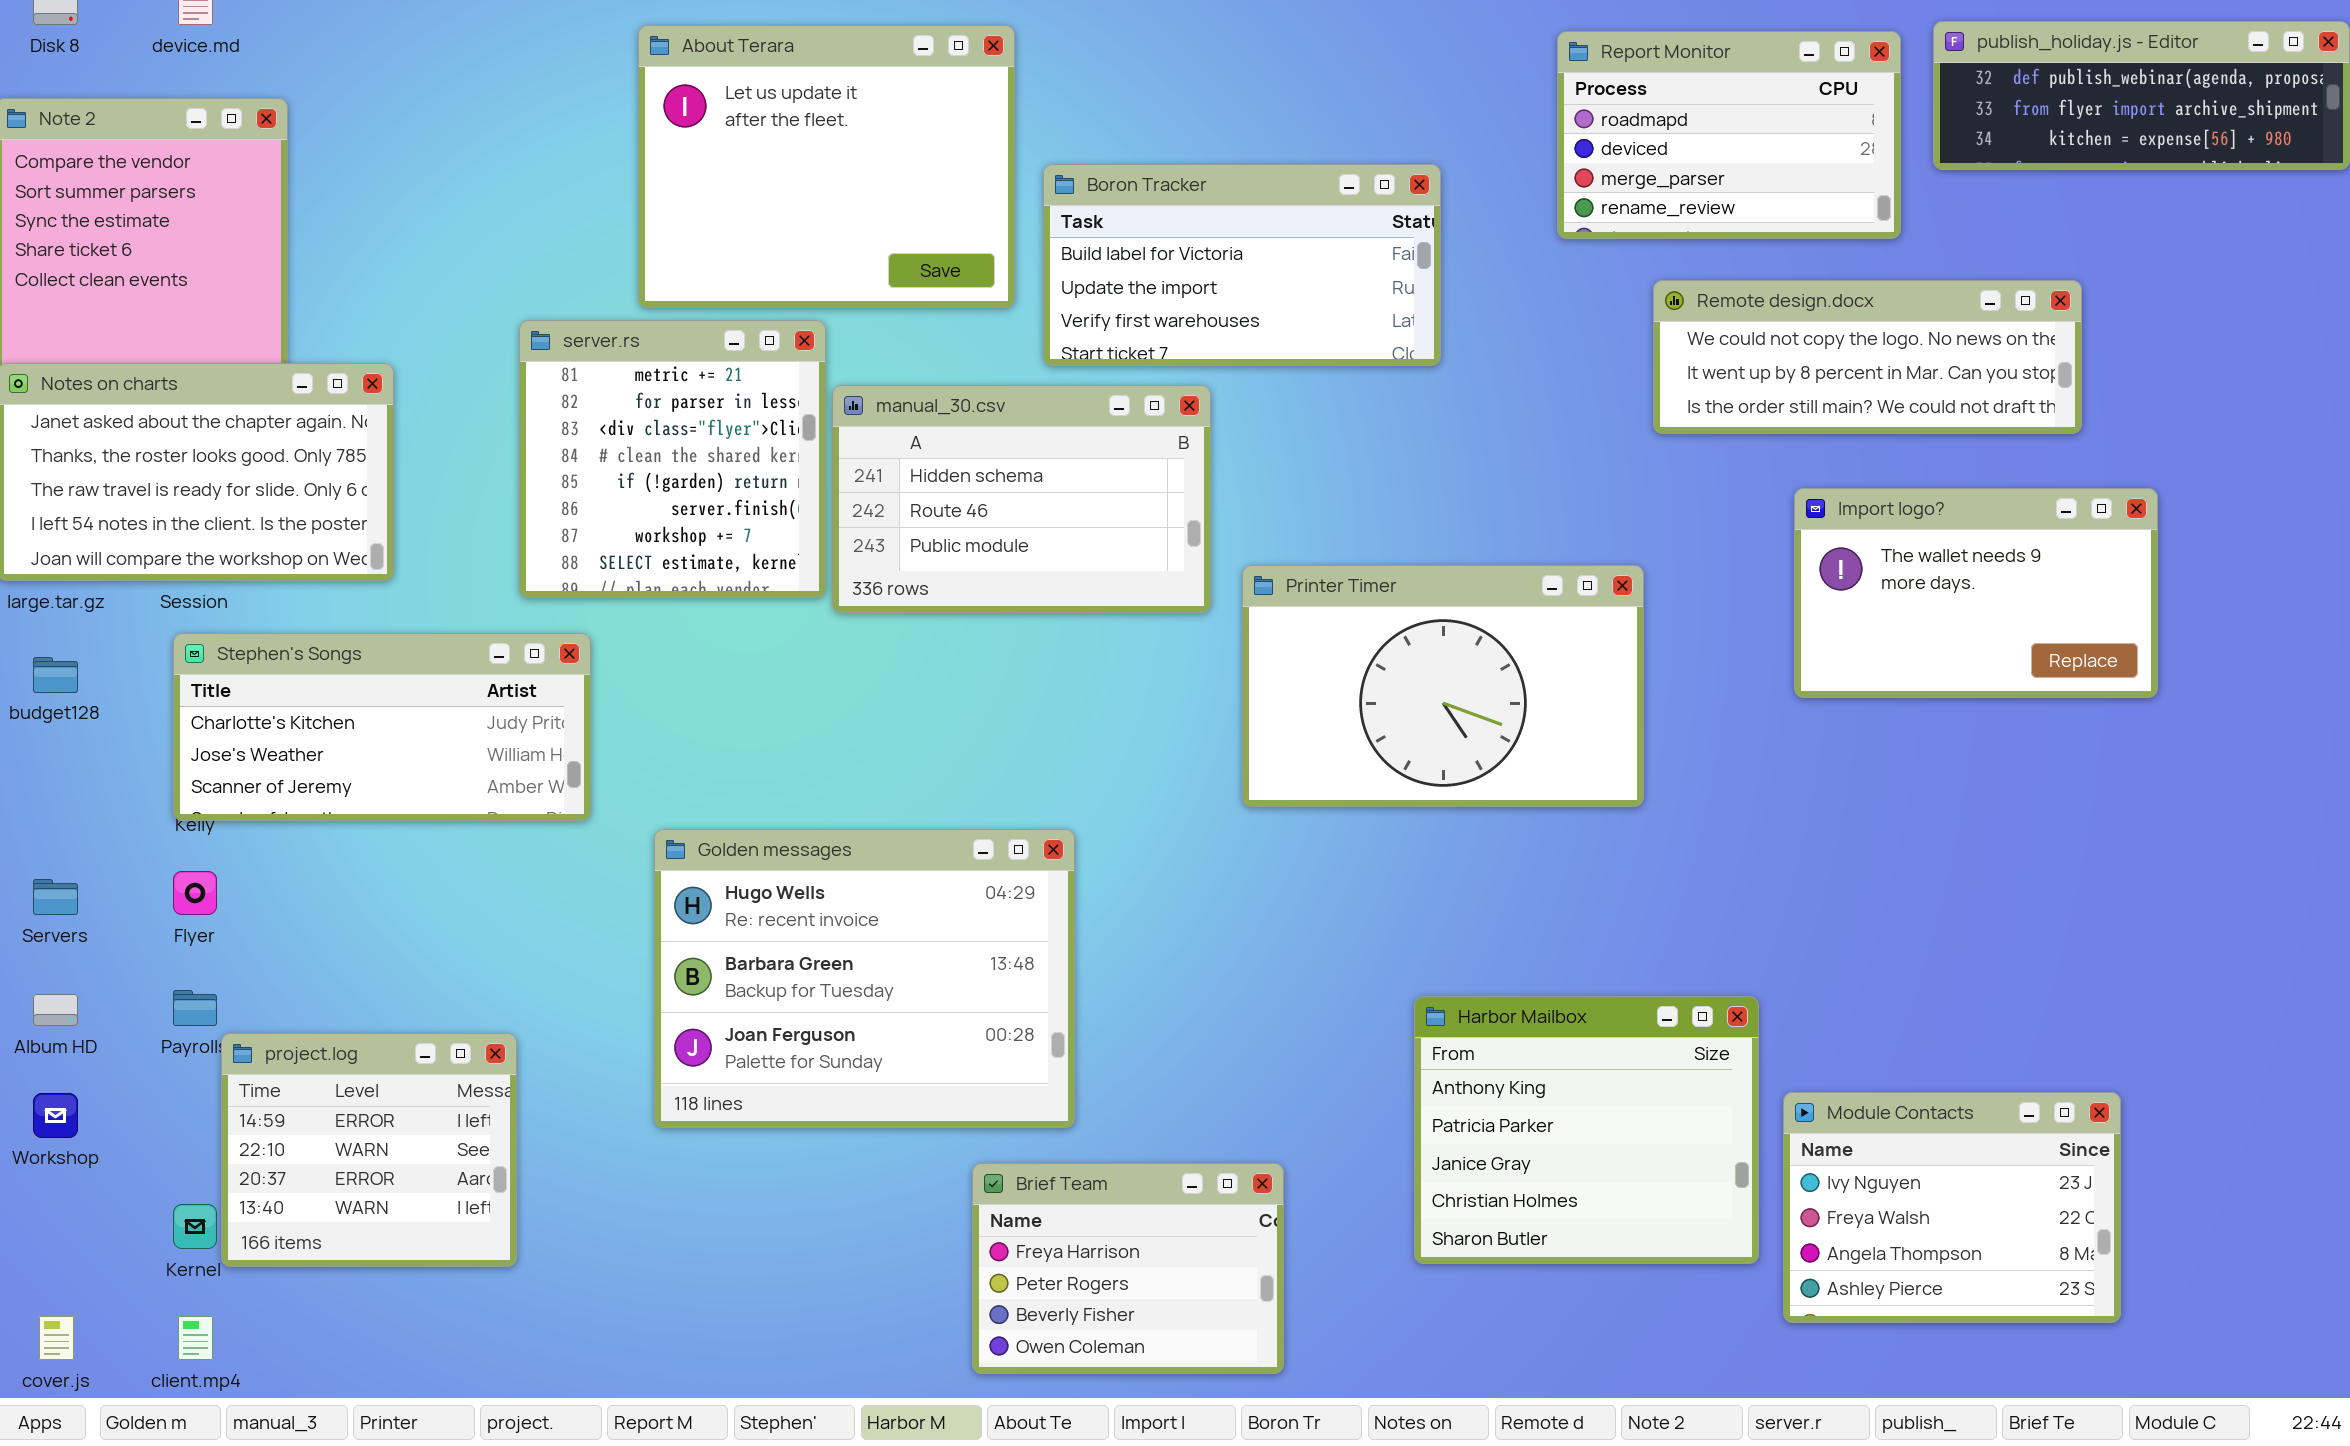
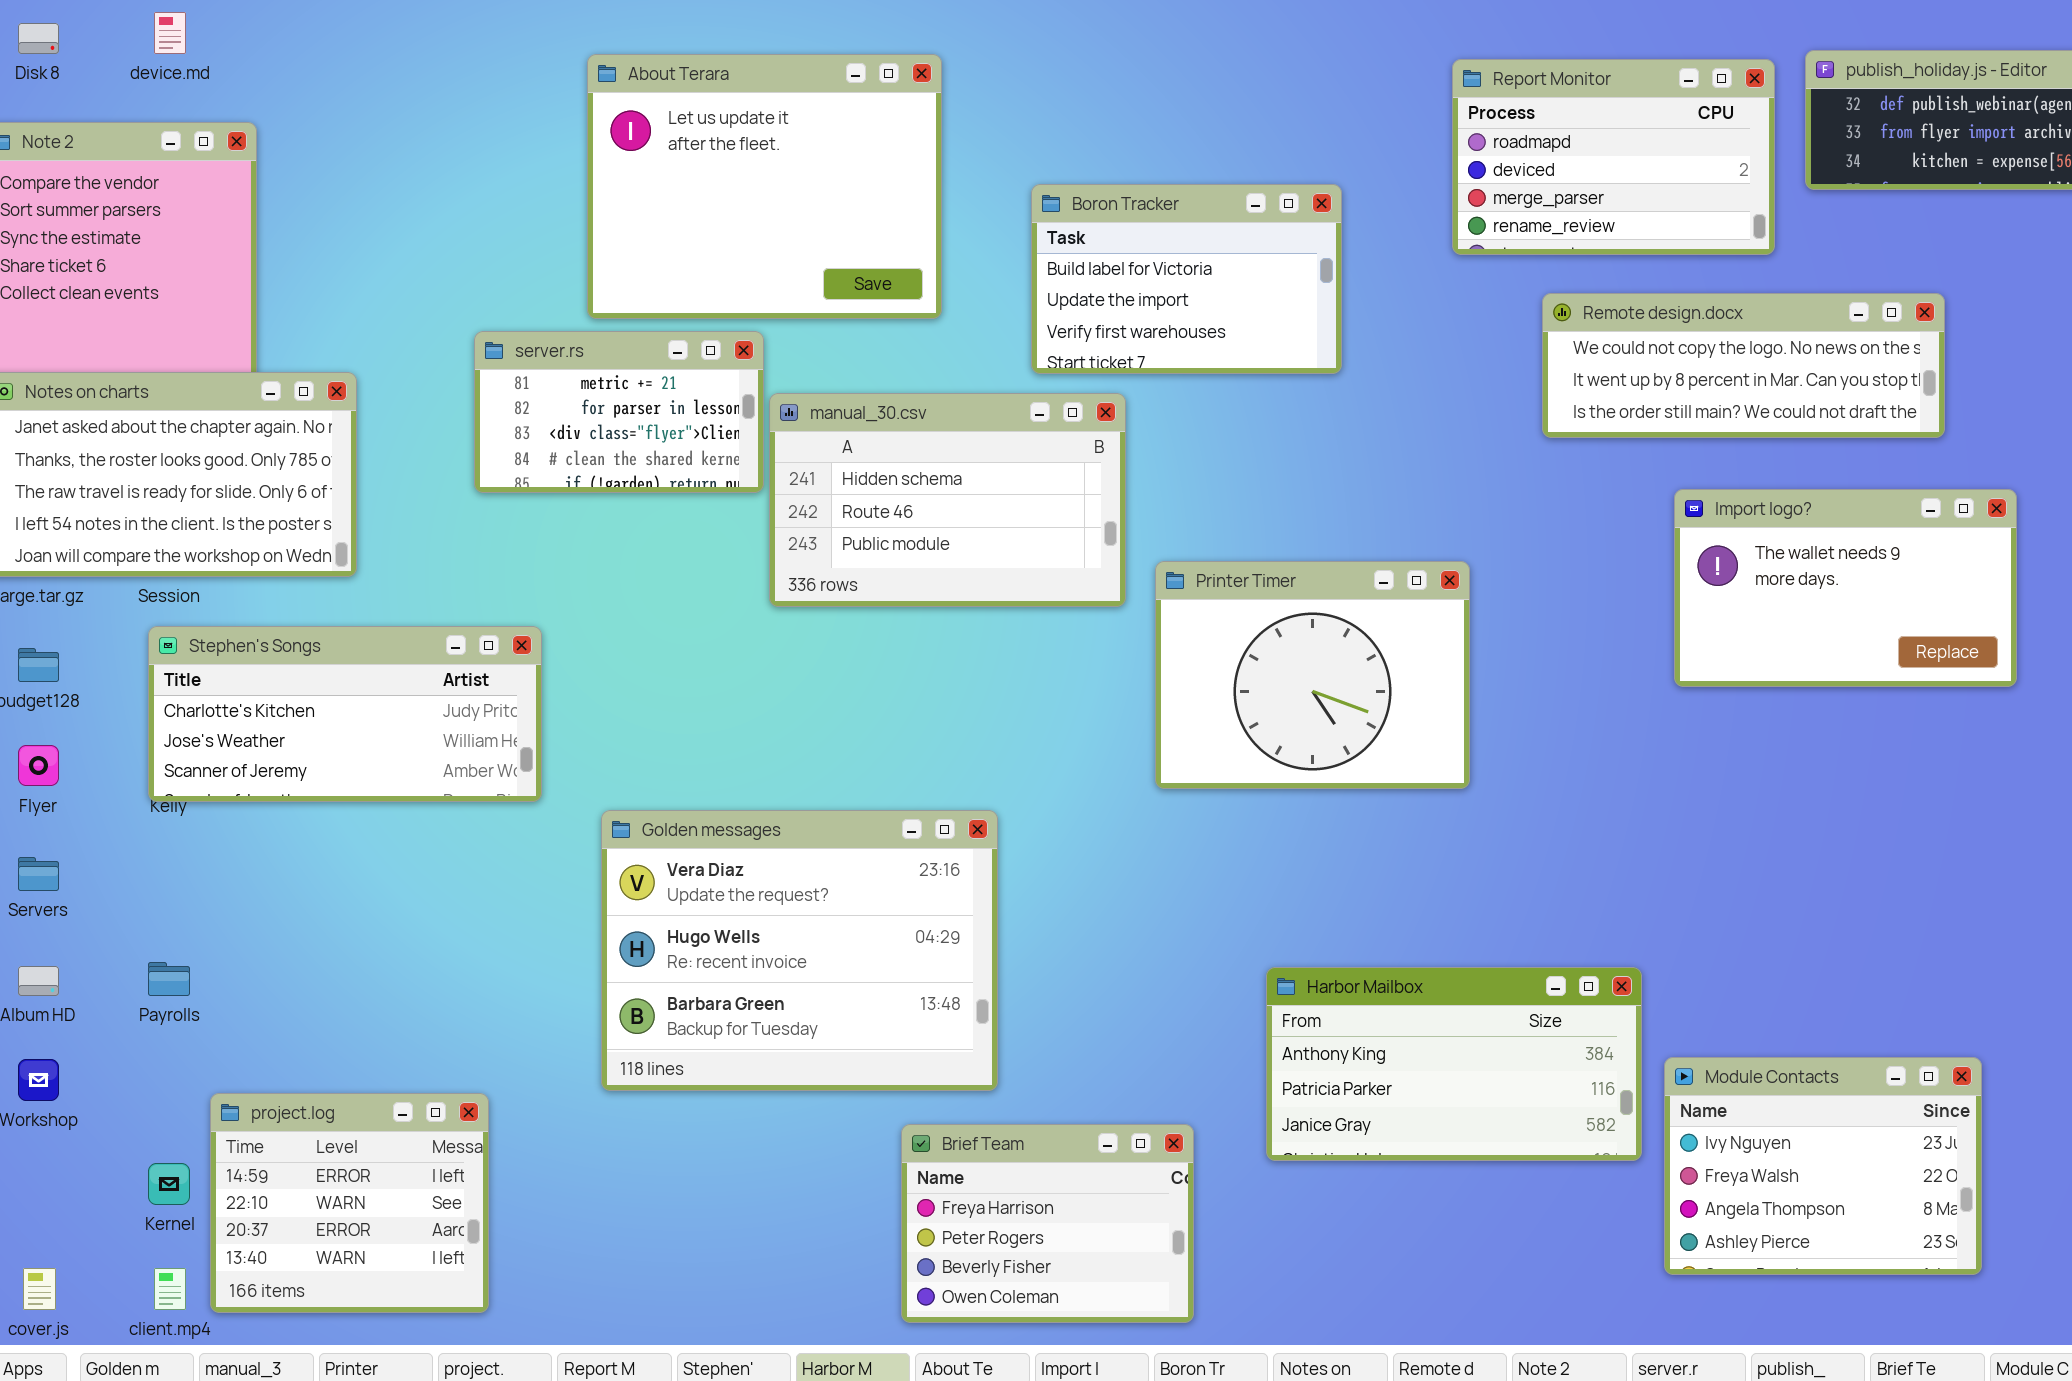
Boron Tracker: [1043,164,1441,366] -> [1031,184,1342,374], resized
server.rs: [519,320,826,598] -> [474,331,764,493], resized
Printer Timer: [1242,565,1644,807] -> [1155,561,1470,789], resized
Golden messages: [654,829,1075,1128] -> [601,810,998,1091], scrolled up 1 row
Flyer: [173,871,217,915] -> [18,745,59,786], moved
Harbor Mailbox: [1414,996,1759,1264] -> [1266,967,1642,1161], resized
project.log: [221,1033,517,1267] -> [210,1093,489,1313], moved

